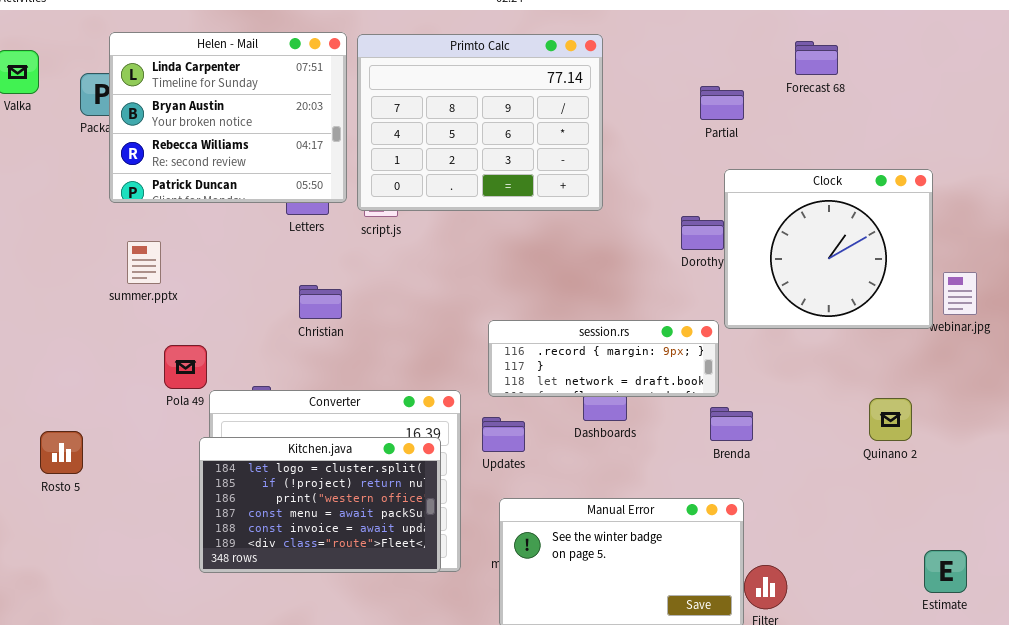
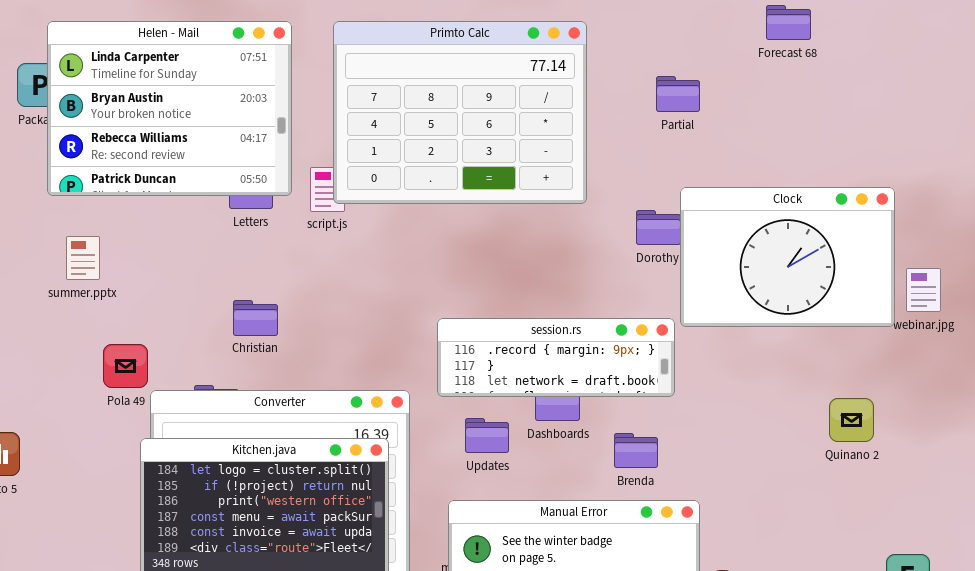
Primto Calc: [357,34,603,211] -> [333,21,587,204], moved
Forecast 68: [795,41,838,75] -> [766,5,811,40], moved
Clock: [724,169,933,329] -> [680,187,895,327], resized
Christian: [299,285,342,319] -> [233,300,278,336], moved
Brenda: [710,407,753,441] -> [614,433,658,468], moved
Updates: [482,417,525,452] -> [465,418,509,453], moved

